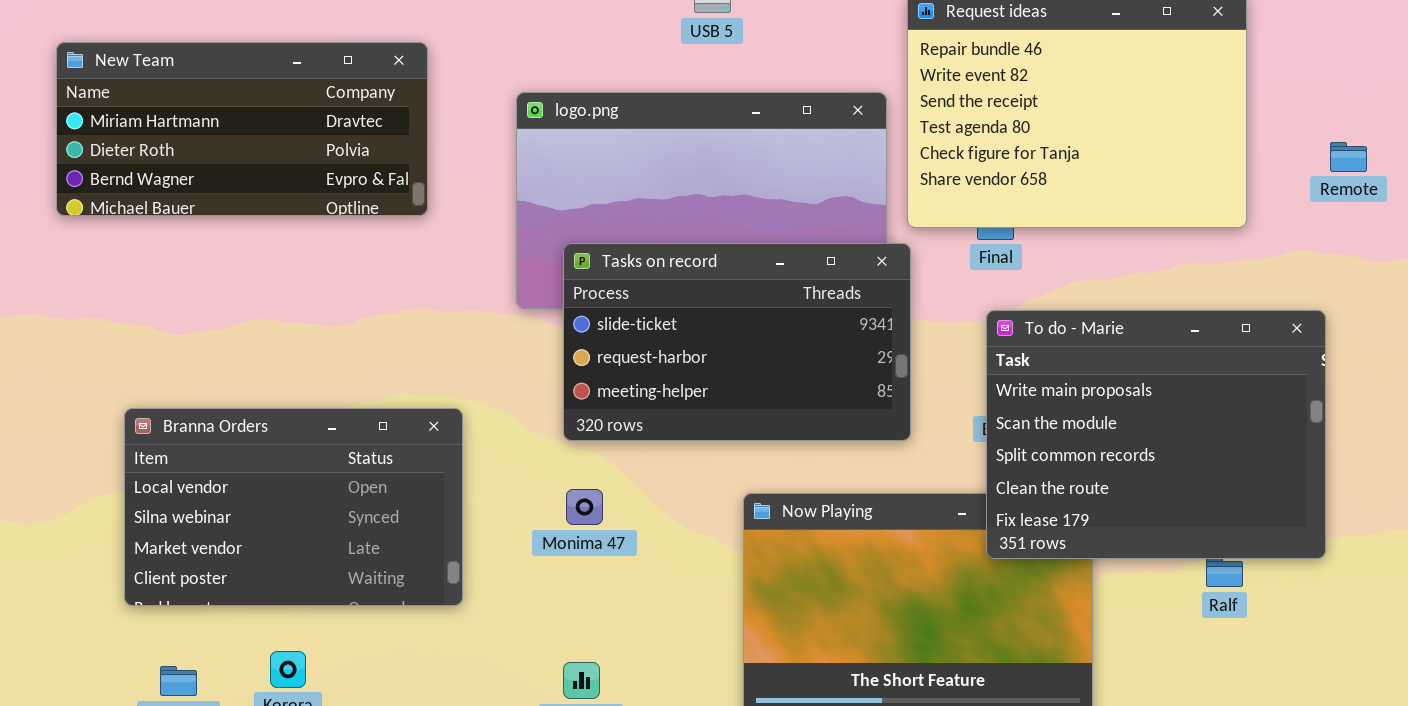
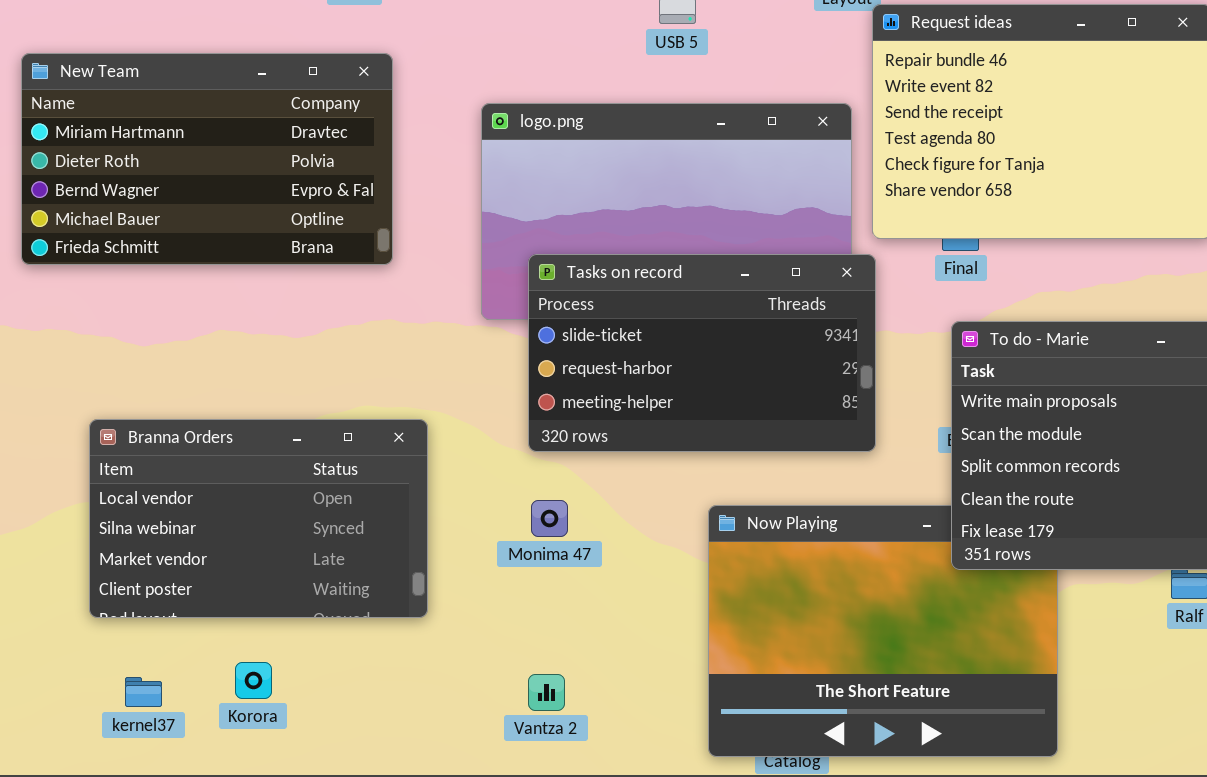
New Team: [56,42,428,216] -> [21,53,393,265], resized

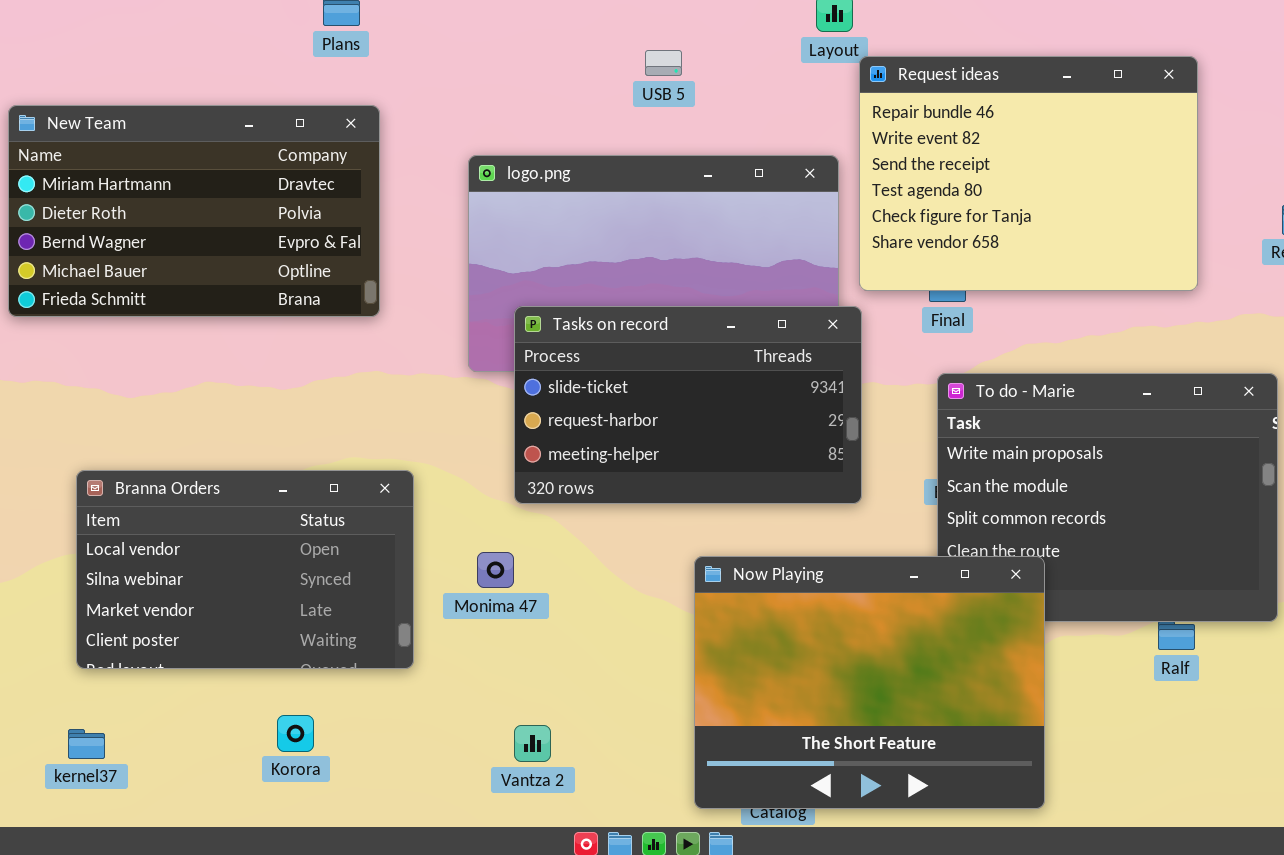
Monima 47: [531,500,568,537] -> [477,552,514,588], moved
Now Playing: [708,505,1058,757] -> [694,556,1045,809], raised
Korora: [235,662,272,699] -> [277,715,314,752], moved
kernel37: [125,677,162,707] -> [68,729,105,759], moved

